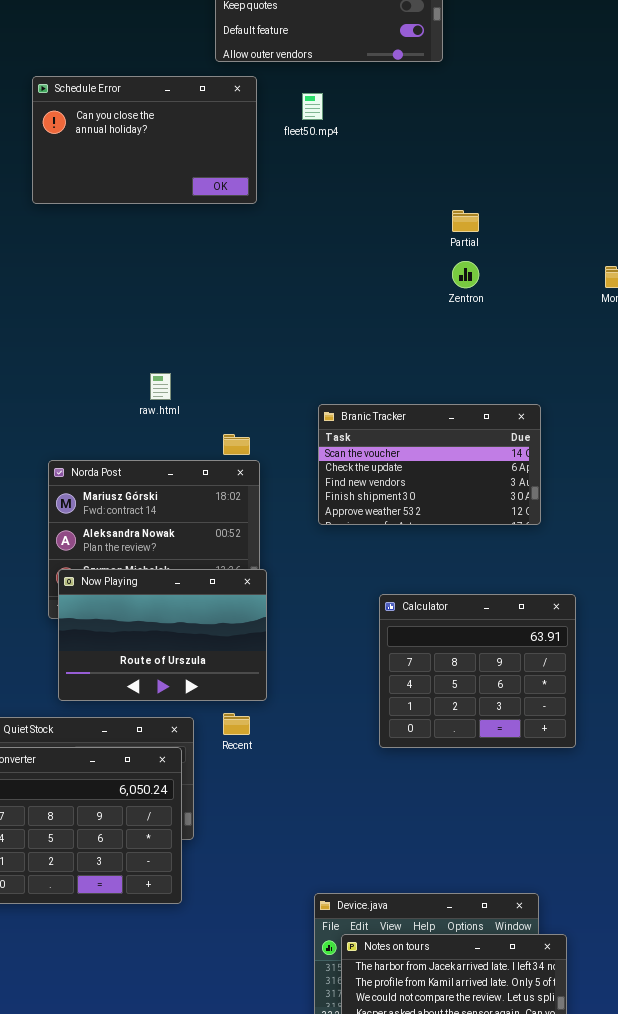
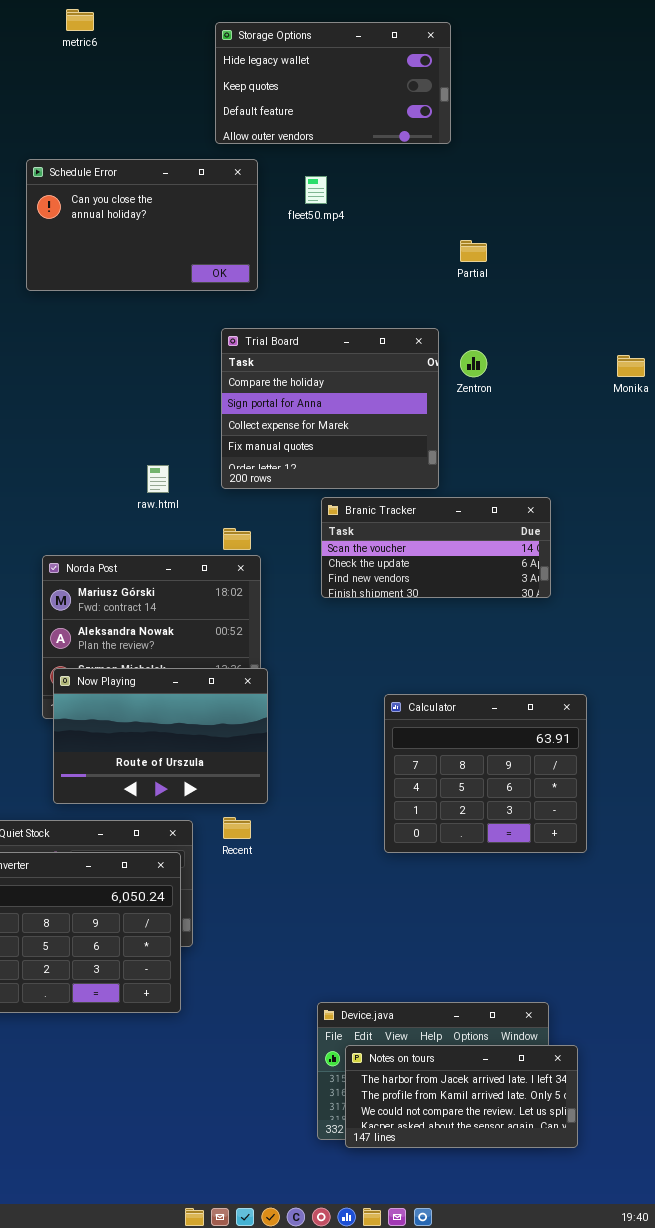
Partial: [452,210,479,232] -> [460,240,487,262], moved
Trial Board: none -> [221,328,439,489], opened
Branic Tracker: [318,404,541,525] -> [321,497,551,598], resized

